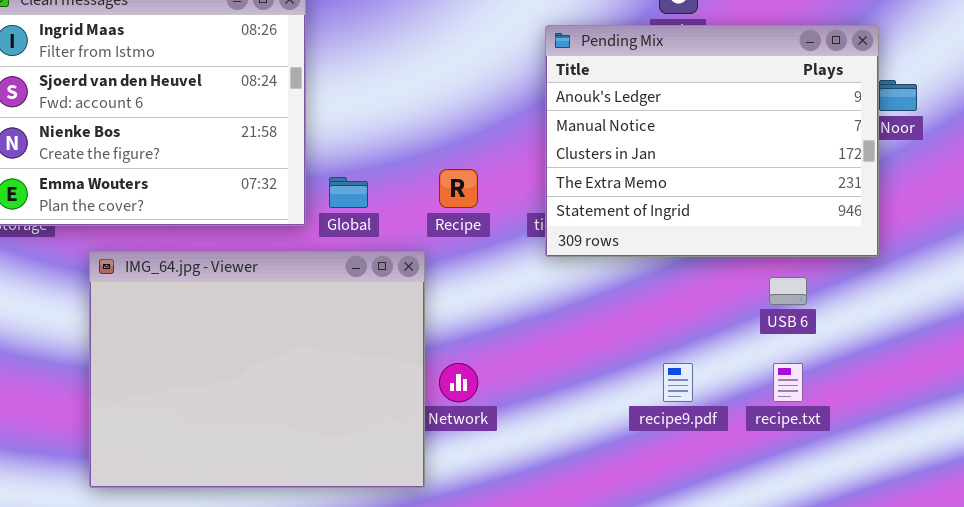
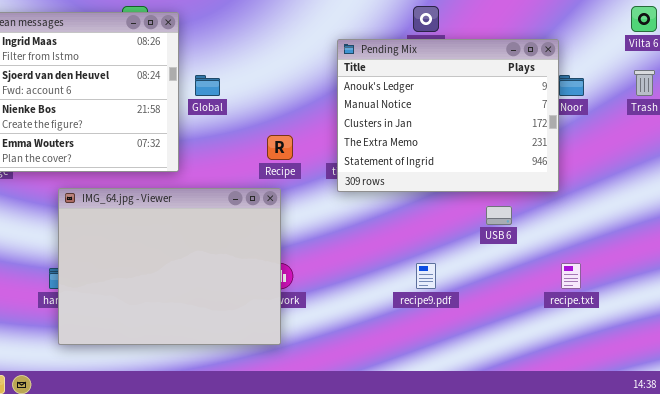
Global: [329,177,368,208] -> [195,75,220,96], moved
IMG_64.jpg - Viewer: [89,251,425,488] -> [58,188,281,345], moved
recipe.txt: [773,363,803,402] -> [561,263,581,289], moved

